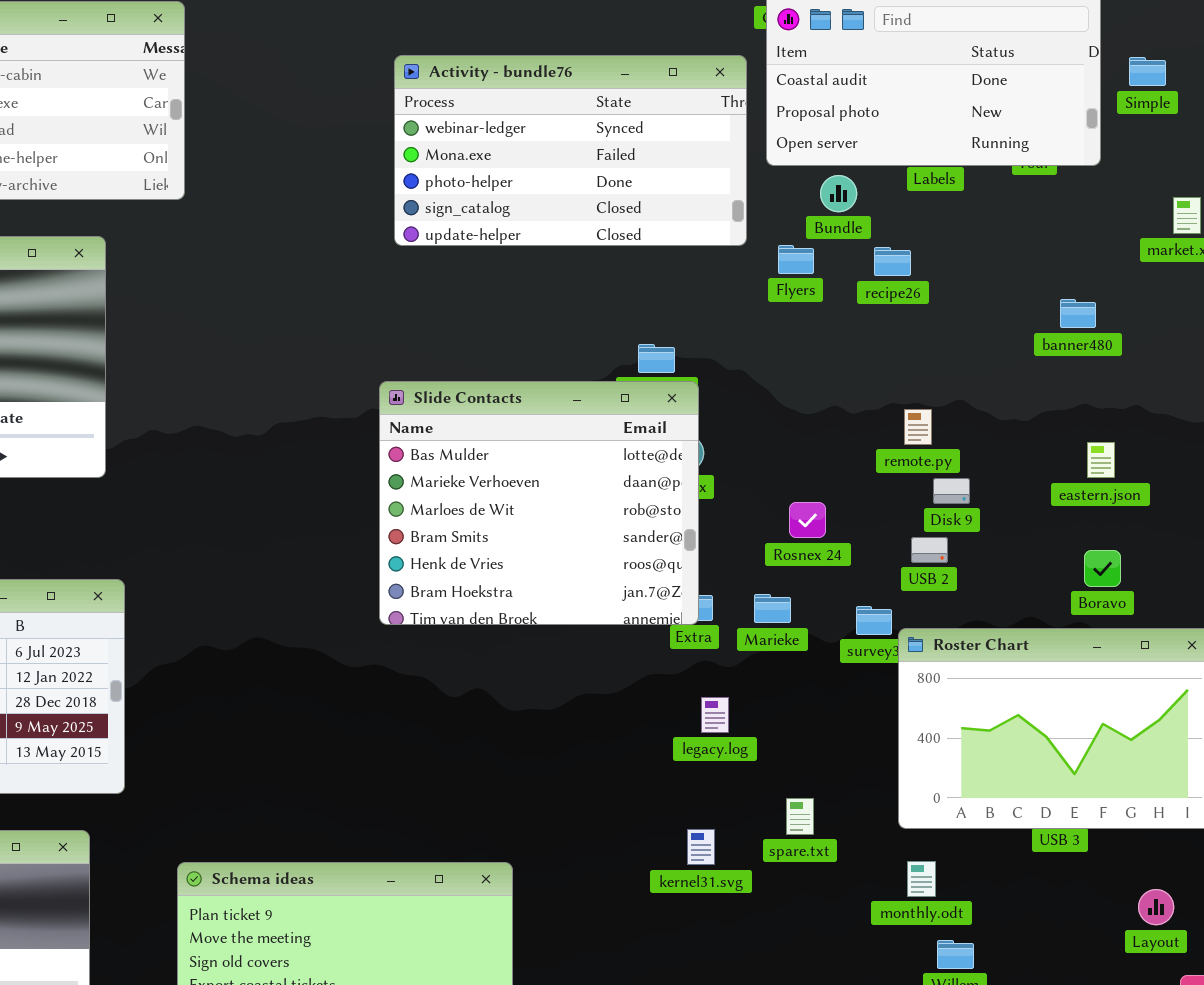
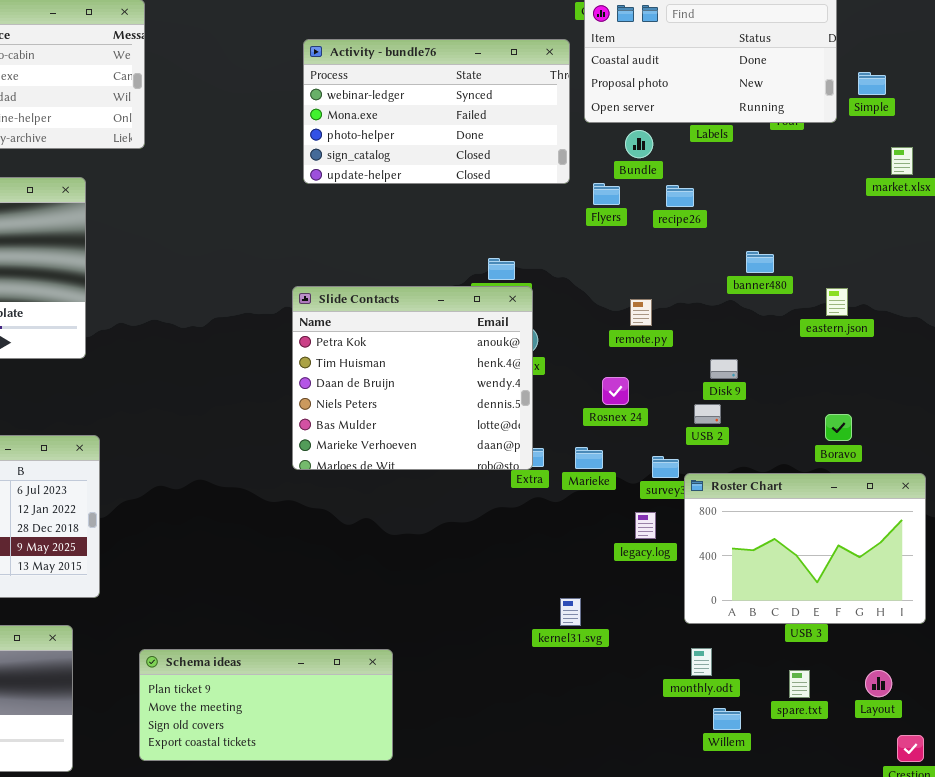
Simple: [1129,57,1166,86] -> [858,72,886,95], moved
banner480: [1060,299,1096,328] -> [746,251,774,273], moved
Slide Contacts: [379,381,699,625] -> [292,286,533,470], scrolled up 4 rows
remote.py: [904,409,932,445] -> [630,299,652,326], moved
eastern.json: [1087,442,1115,478] -> [826,288,848,316], moved
legacy.log: [701,697,729,733] -> [635,512,656,539], moved
spare.txt: [786,798,814,835] -> [789,670,810,698], moved
kernel31.svg: [687,829,715,865] -> [560,598,581,626], moved

